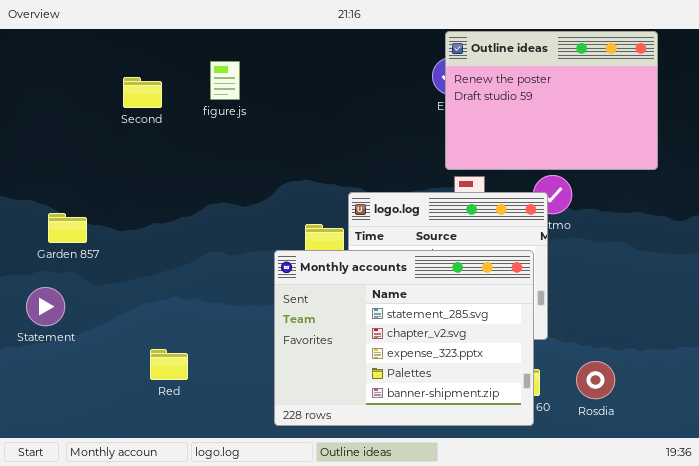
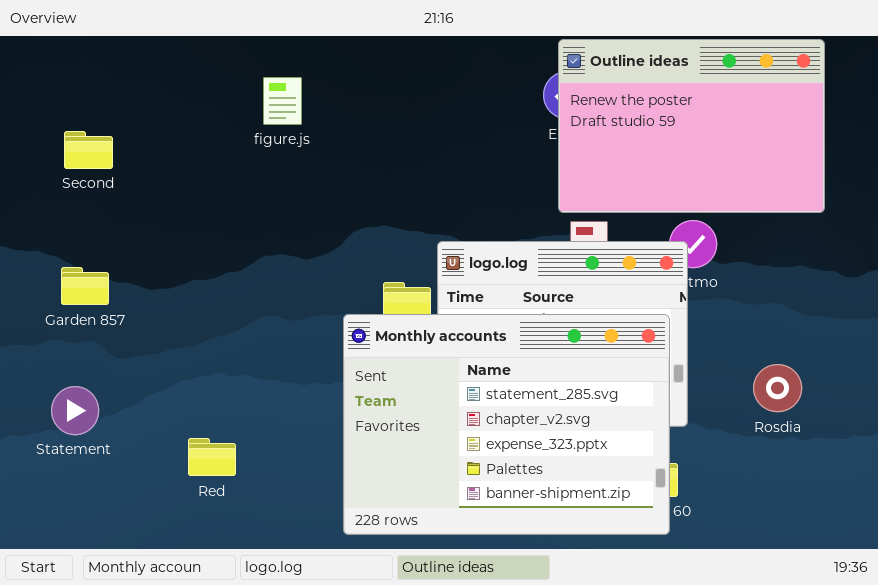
Second: [123,77,162,108] -> [64,131,113,169], moved
Statement: [26,287,65,326] -> [51,386,99,435], moved
Rosdia: [576,361,615,399] -> [753,364,802,412], moved

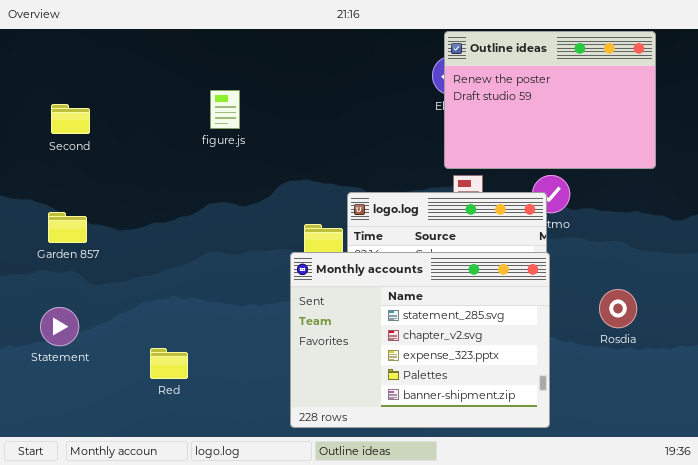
figure.js: [263,77,302,125] -> [210,90,240,129], moved
Monthly accounts: [343,314,670,535] -> [290,252,550,428], moved

